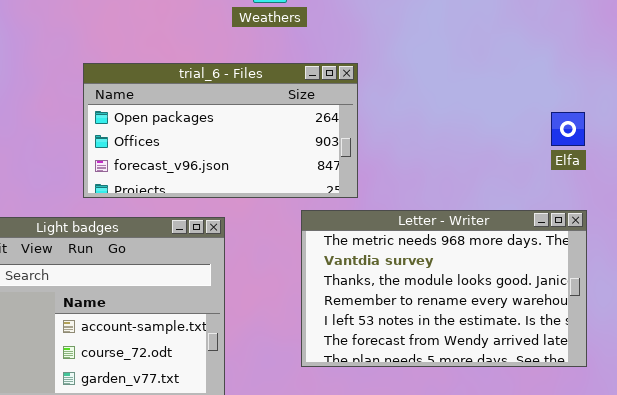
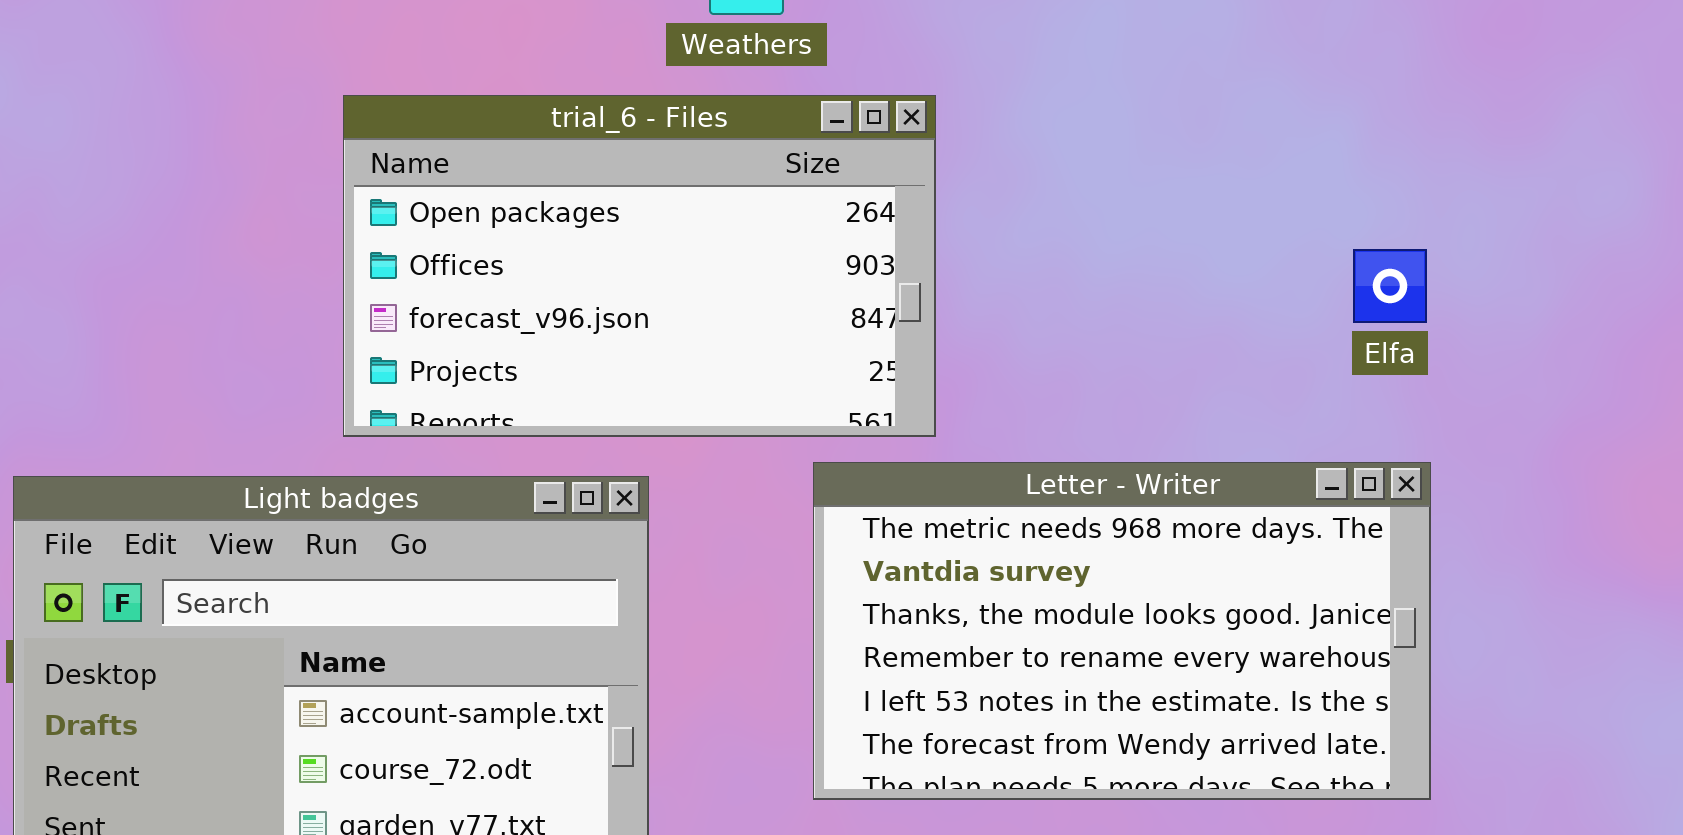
trial_6 - Files: [83,63,358,198] -> [343,95,936,437], resized

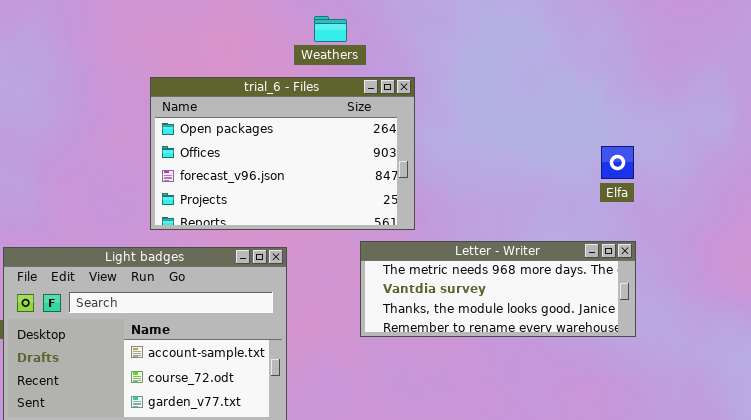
Letter - Writer: [813,462,1431,800] -> [360,241,636,337], resized

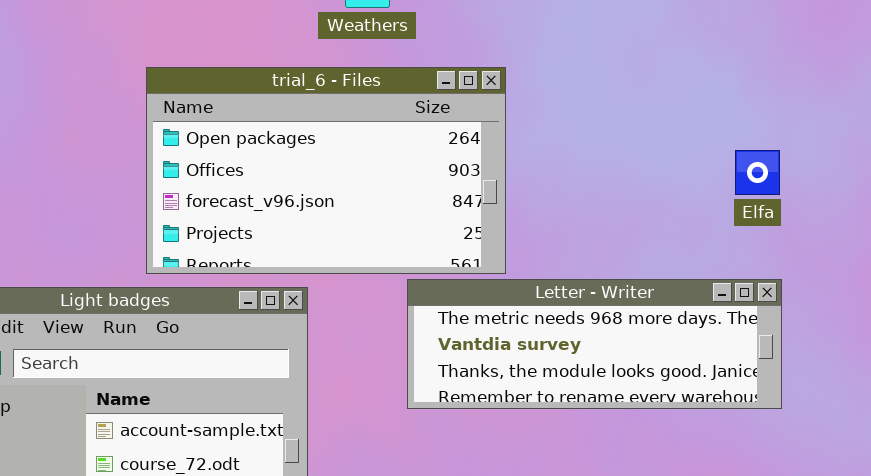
trial_6 - Files: [150,77,415,230] -> [146,67,506,274], moved

